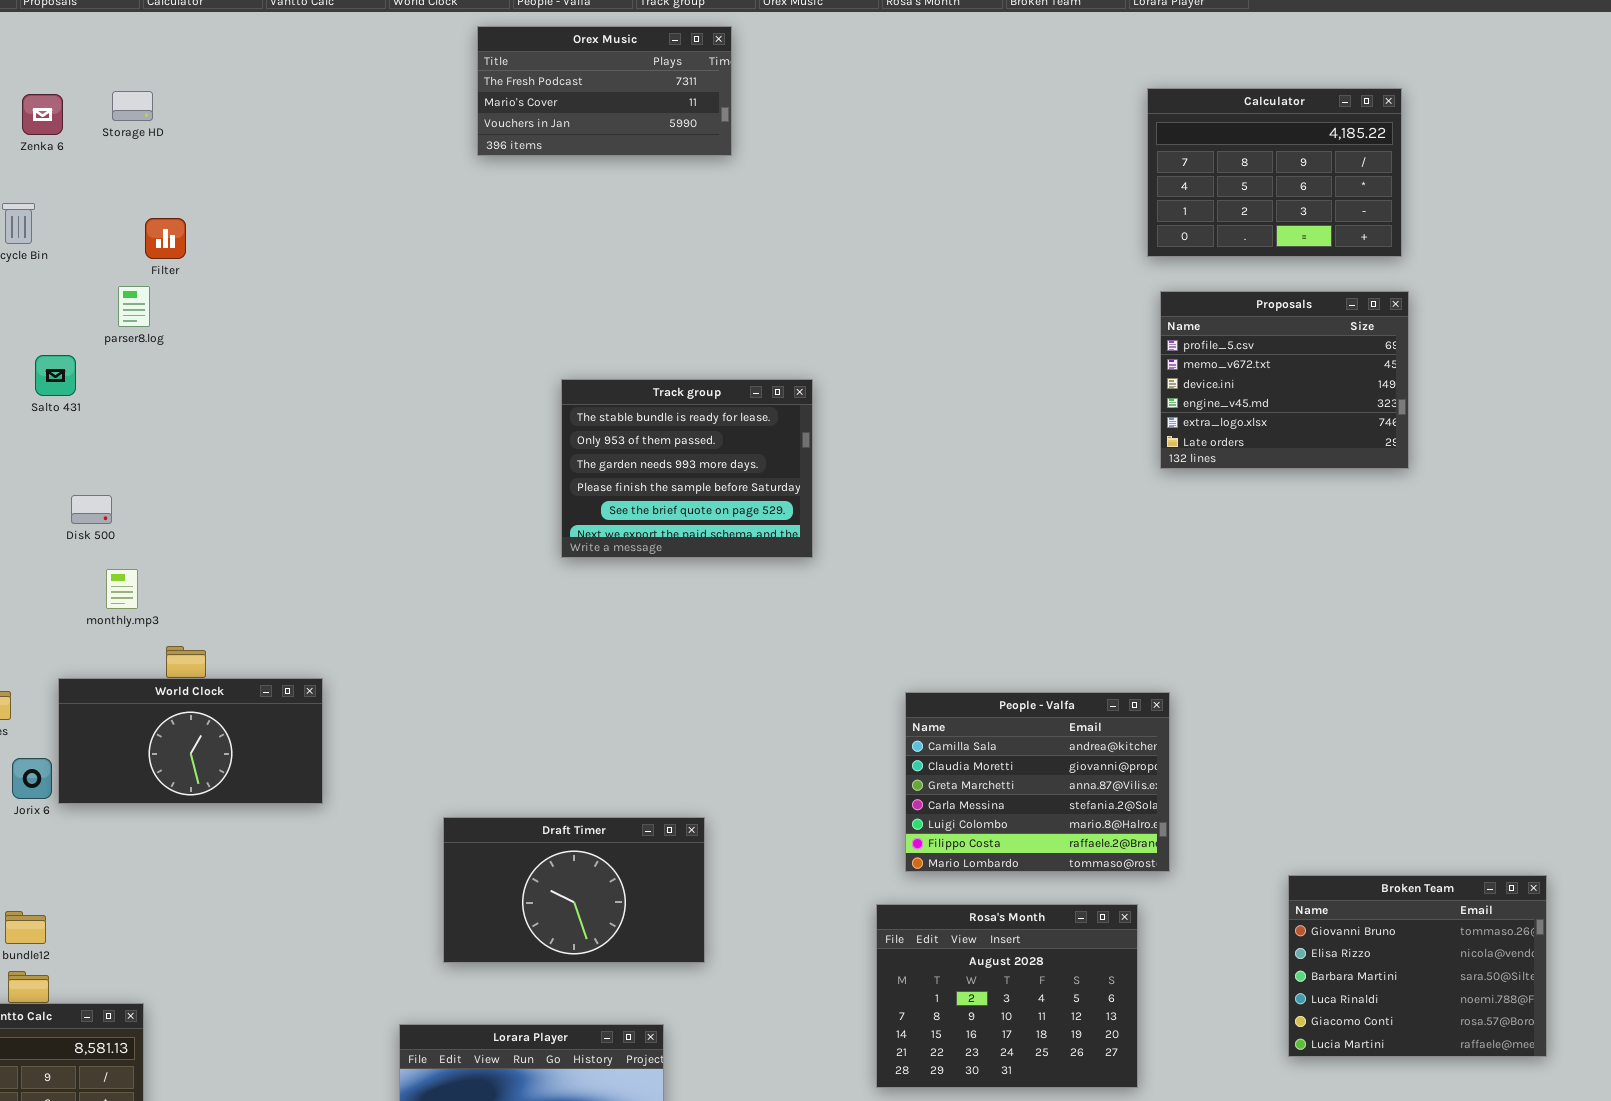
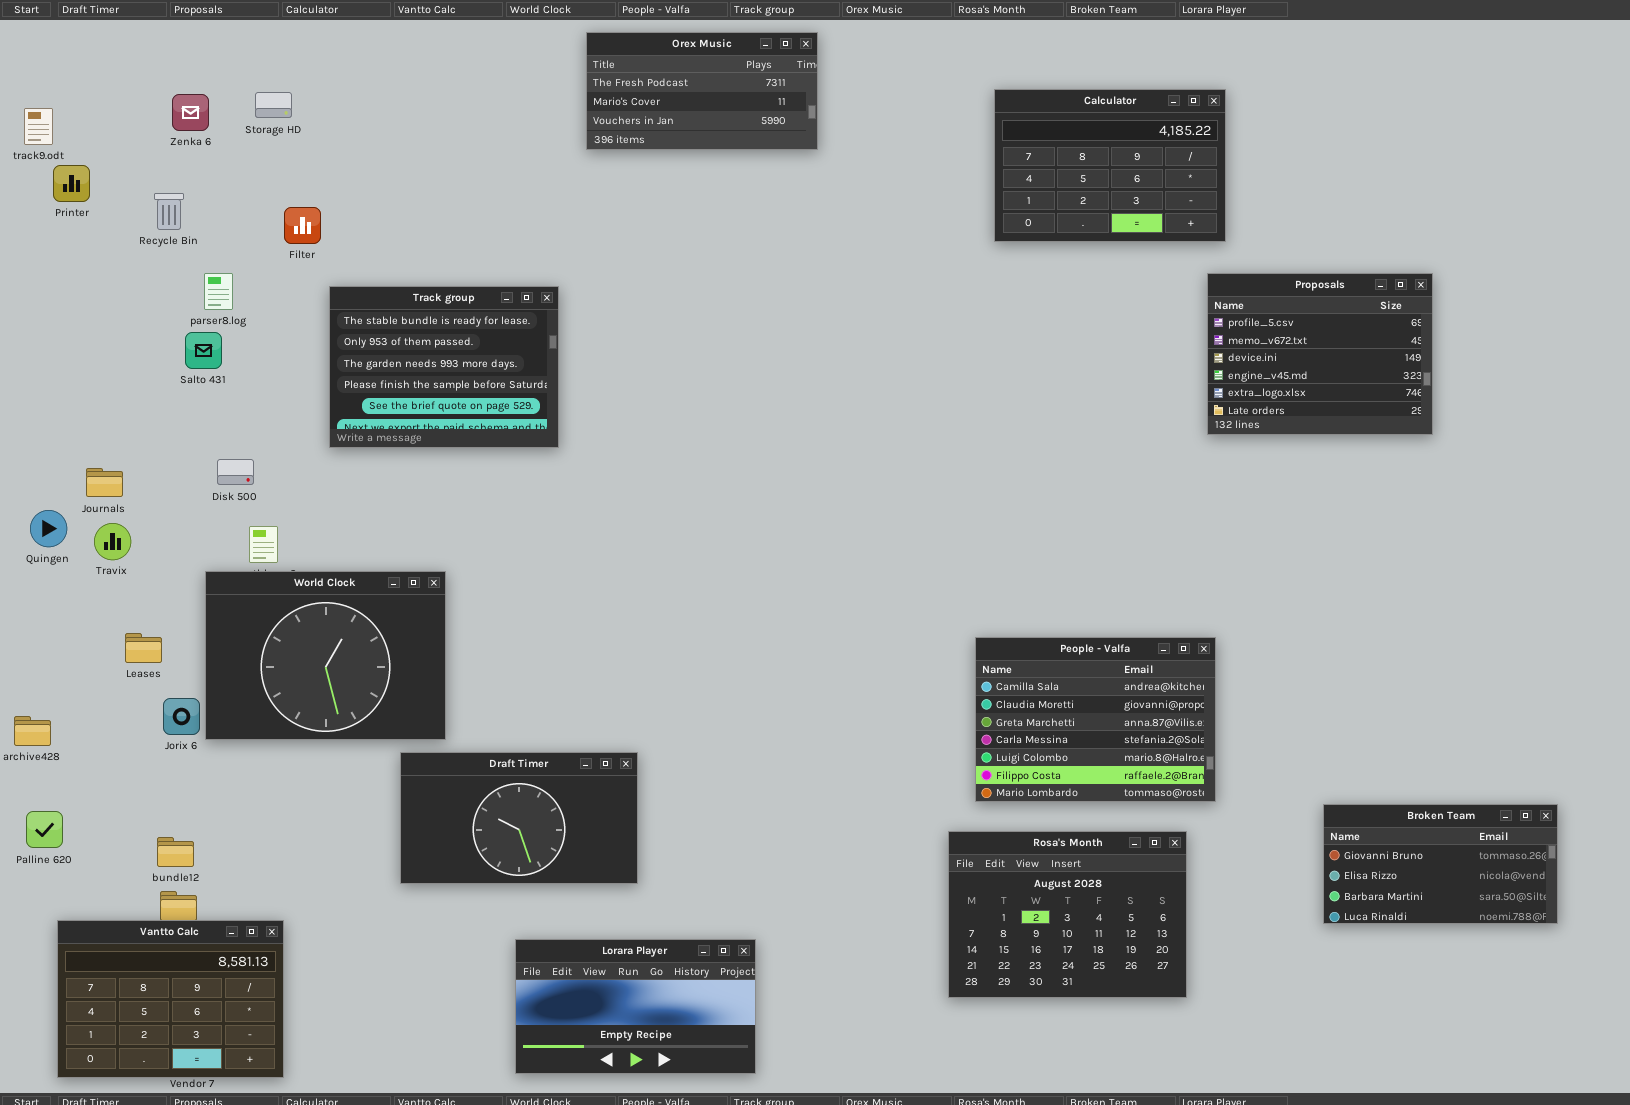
Calculator: [1147,88,1402,257] -> [994,89,1226,242], moved
parser8.log: [118,286,150,327] -> [204,273,233,310], moved
Track group: [561,379,813,558] -> [329,286,559,448], moved
World Clock: [58,678,323,804] -> [205,571,446,740], resized
Draft Timer: [443,817,705,963] -> [400,752,638,884], moved
Broken Team: [1288,875,1547,1057] -> [1323,804,1558,924], resized

